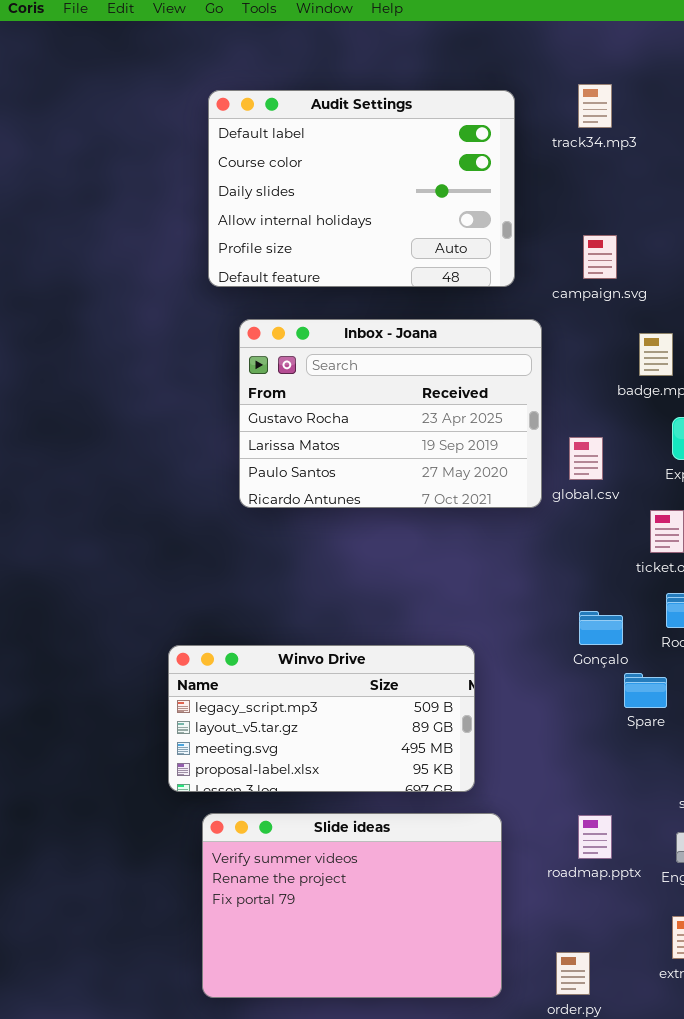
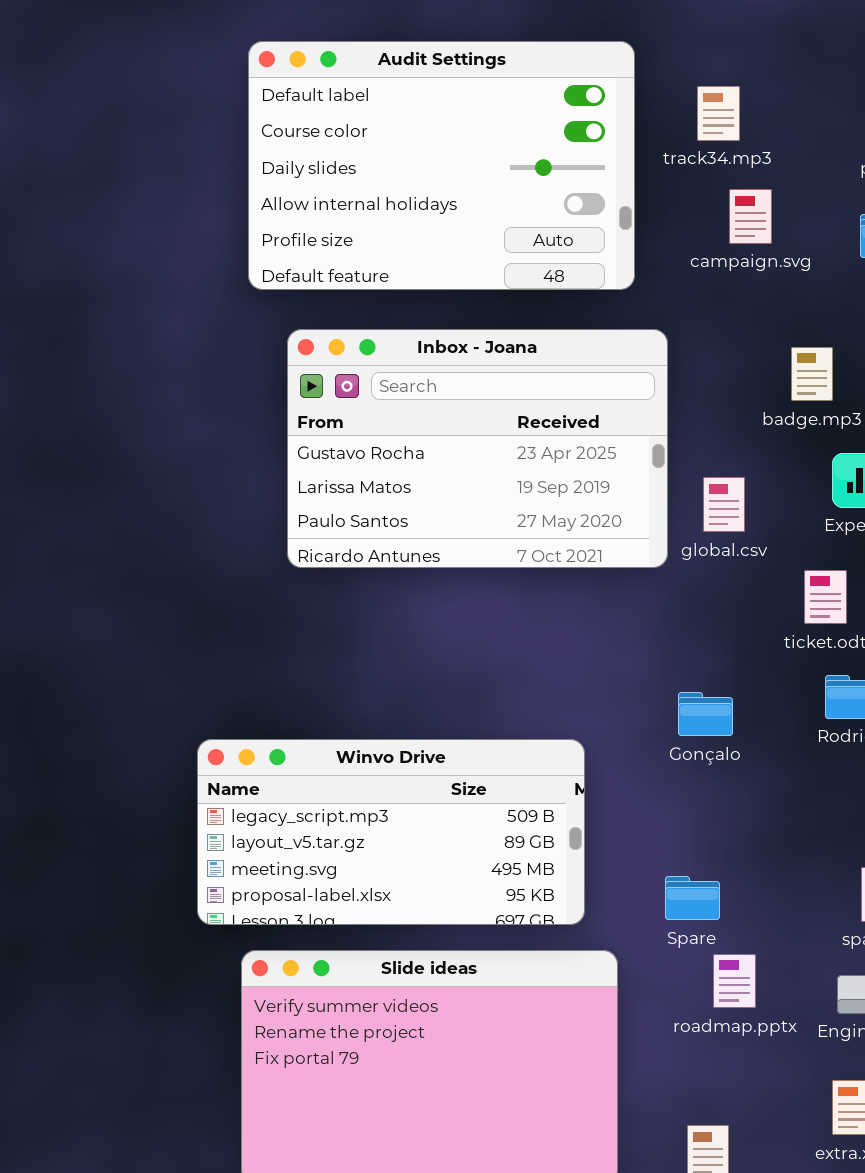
track34.mp3: [578,84,612,128] -> [697,86,740,141], moved
campaign.svg: [583,235,617,279] -> [729,189,772,244], moved
Gonçalo: [579,611,623,645] -> [678,692,733,736], moved
Spare: [624,673,667,708] -> [665,876,720,920], moved

